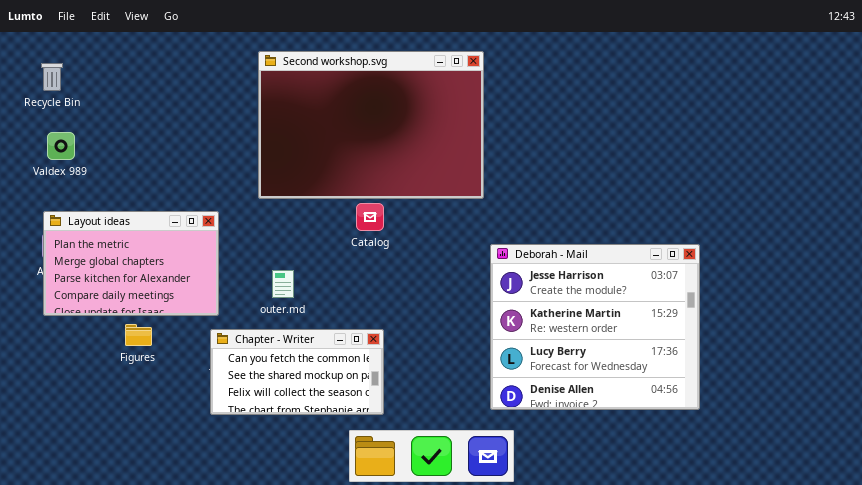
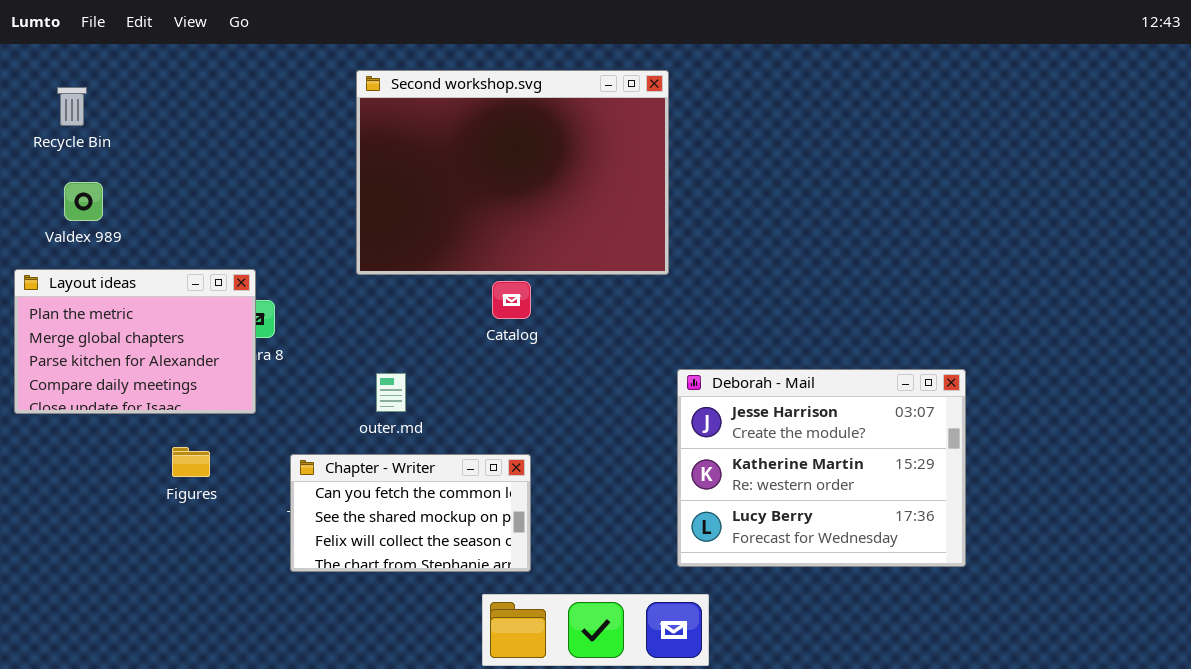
Layout ideas: [43,211,219,316] -> [14,269,256,414], moved
Deborah - Mail: [490,244,700,410] -> [677,369,966,567], resized

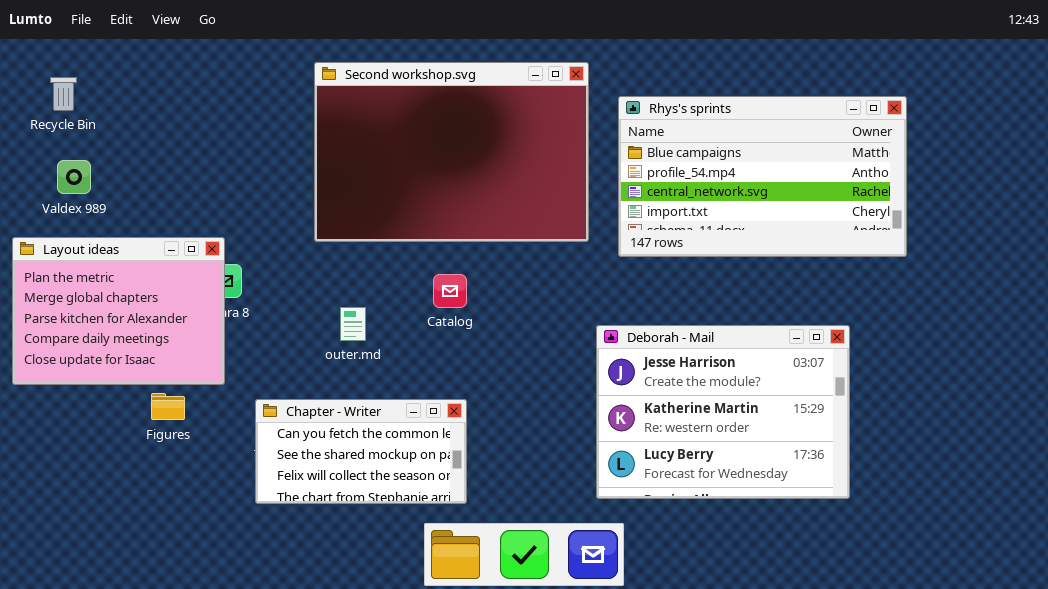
Rhys's sprints: none -> [618,96,907,257], opened
Layout ideas: [14,269,256,414] -> [12,237,225,385], resized
Catalog: [492,281,531,319] -> [433,274,467,308], moved
outer.md: [376,373,406,412] -> [340,307,366,341], moved

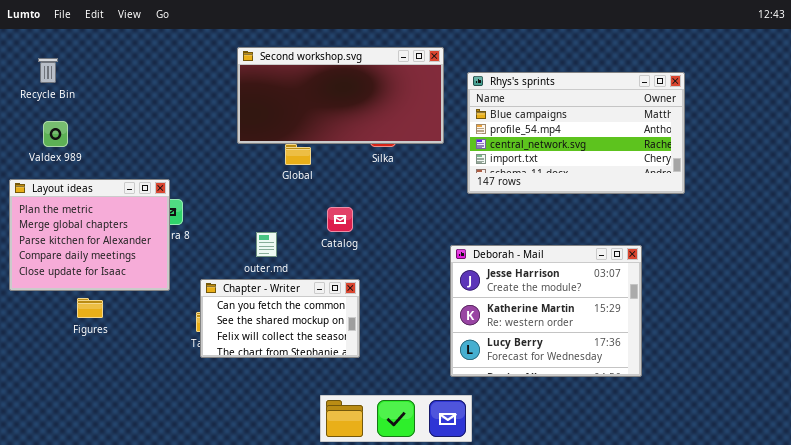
Second workshop.svg: [314,62,589,242] -> [237,47,444,144], resized
Figures: [151,393,185,420] -> [77,298,103,318], moved
Chapter - Writer: [255,399,467,504] -> [200,279,360,358], moved

